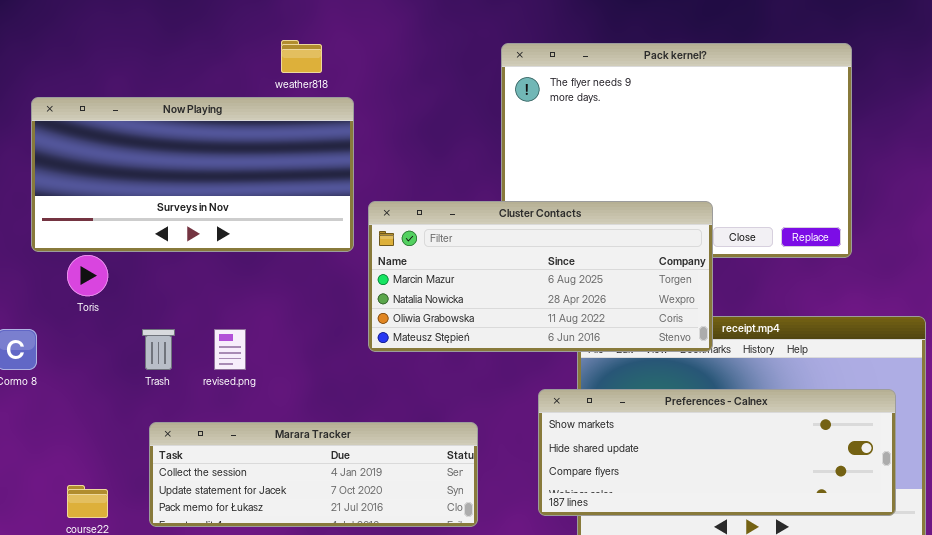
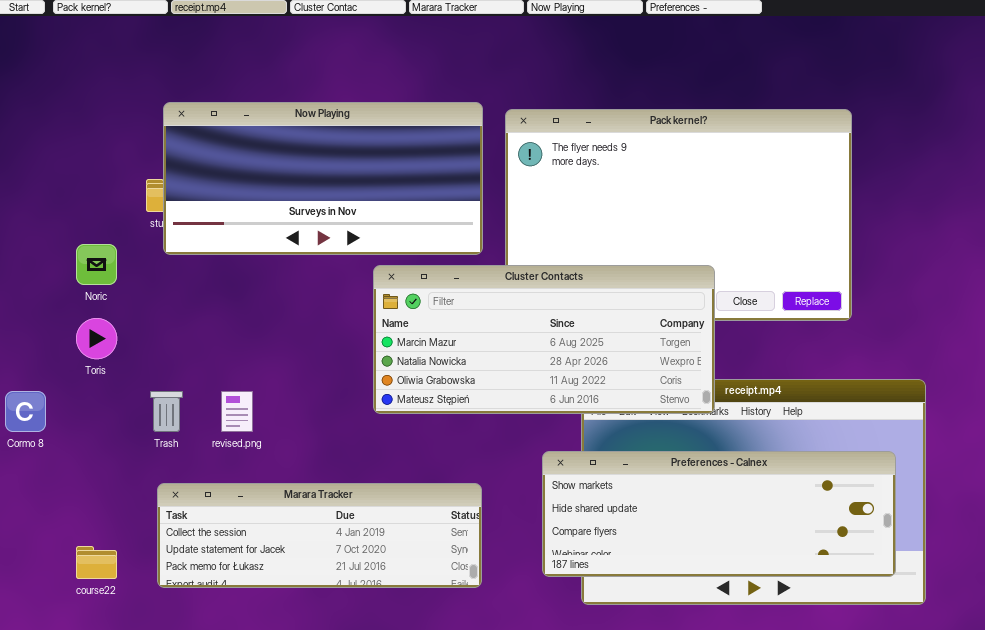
Now Playing: [31,97,354,252] -> [163,102,483,255], moved

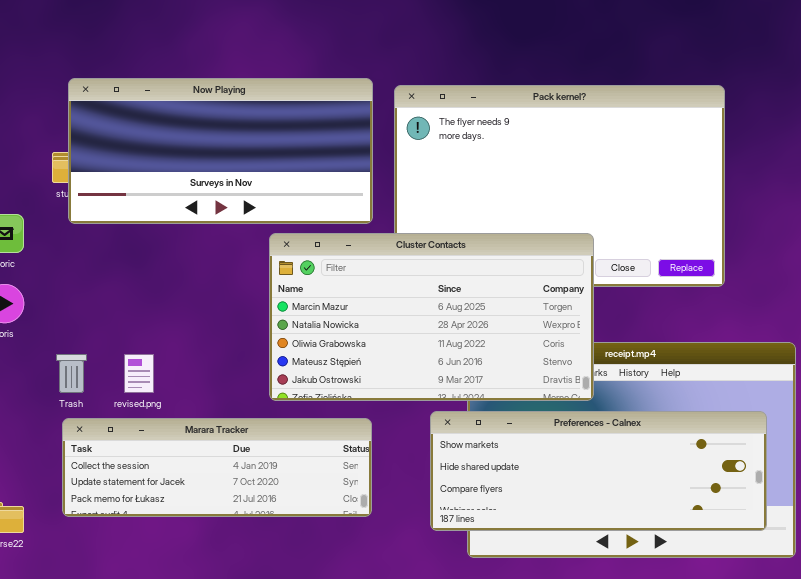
Cluster Contacts: [373,265,715,414] -> [269,233,594,401], resized
Marara Tracker: [157,483,482,588] -> [62,418,372,517], moved

